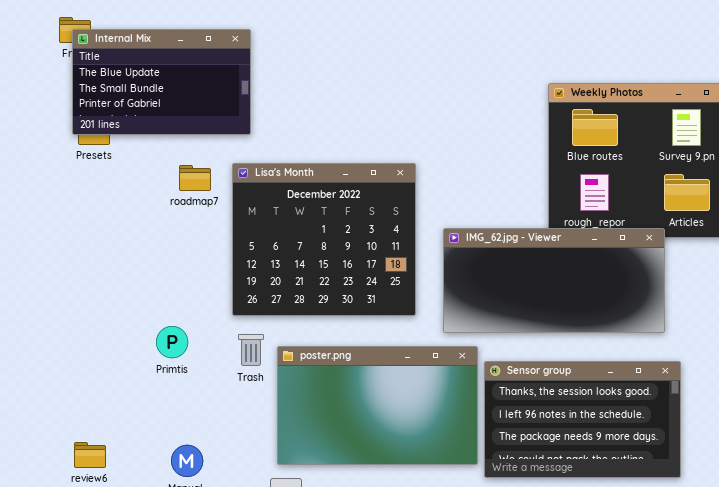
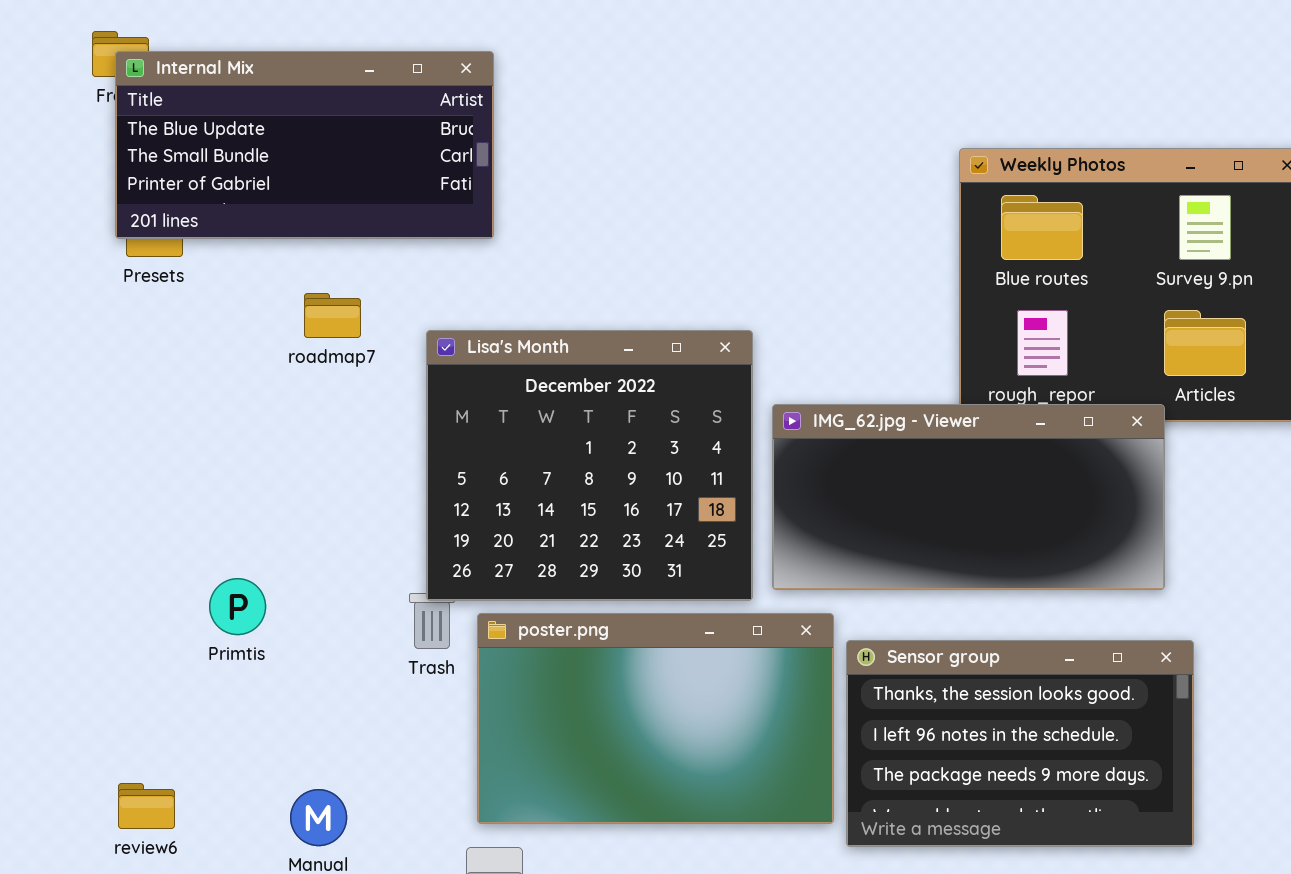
Internal Mix: [72,29,251,135] -> [115,51,494,239], resized
Lisa's Month: [232,163,416,316] -> [426,330,753,601], moved
Primtis: [156,326,188,358] -> [209,578,266,635], moved

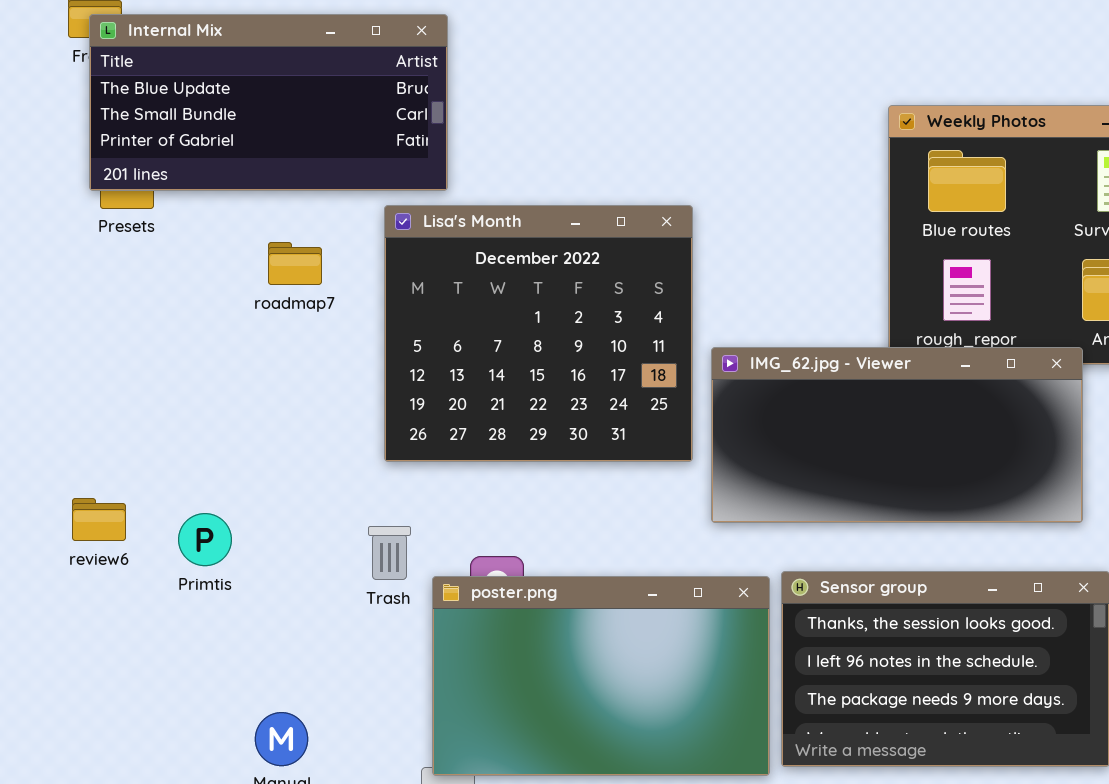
Lisa's Month: [426,330,753,601] -> [384,205,693,462], moved
poster.png: [477,613,834,824] -> [432,576,770,776], moved
review6: [118,783,175,829] -> [72,498,126,541], moved

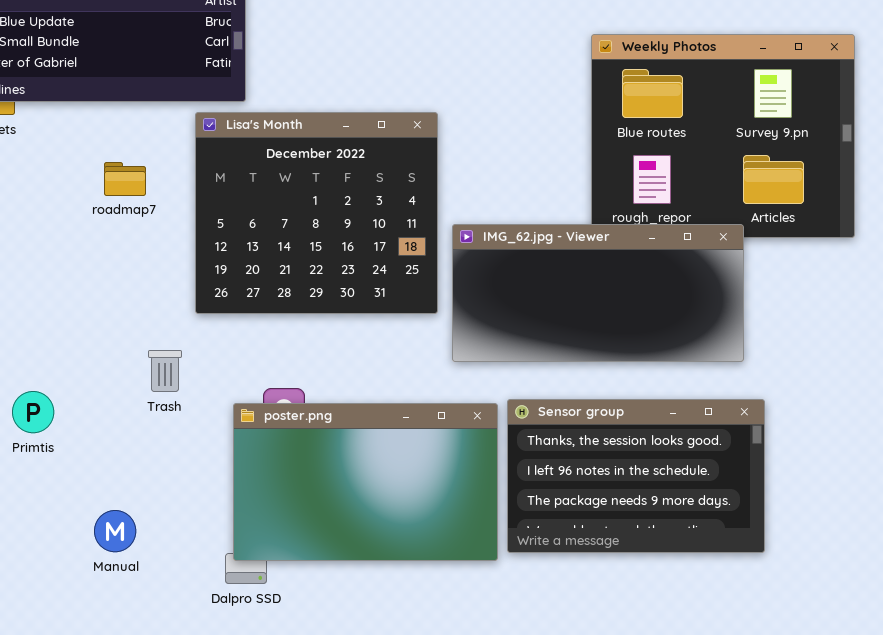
roadmap7: [268,242,322,285] -> [104,162,146,196], moved
Primtis: [178,513,232,566] -> [12,391,54,433], moved
Trash: [368,526,411,580] -> [148,350,182,392], moved

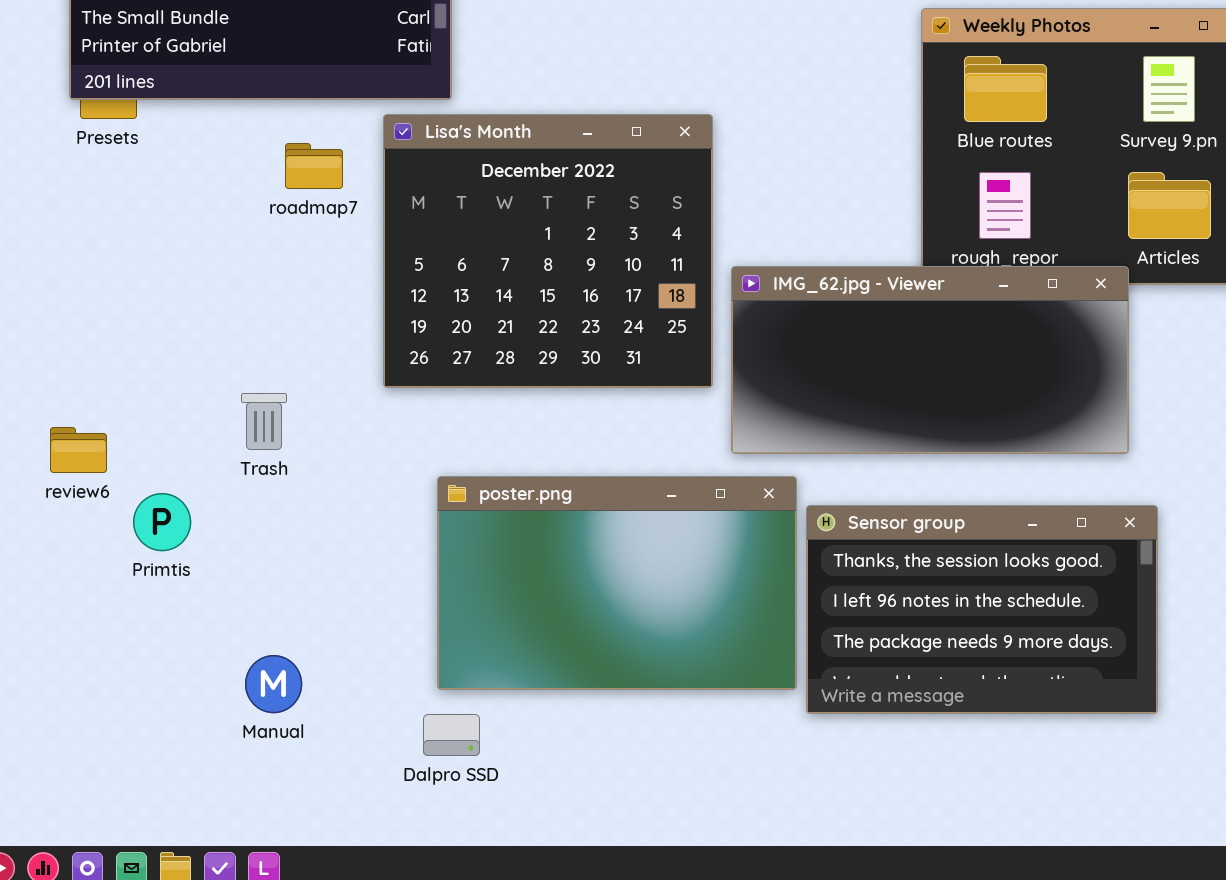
roadmap7: [104,162,146,196] -> [285,143,343,189], moved
Trash: [148,350,182,392] -> [241,393,287,450], moved
poster.png: [233,403,498,561] -> [437,476,797,690], moved

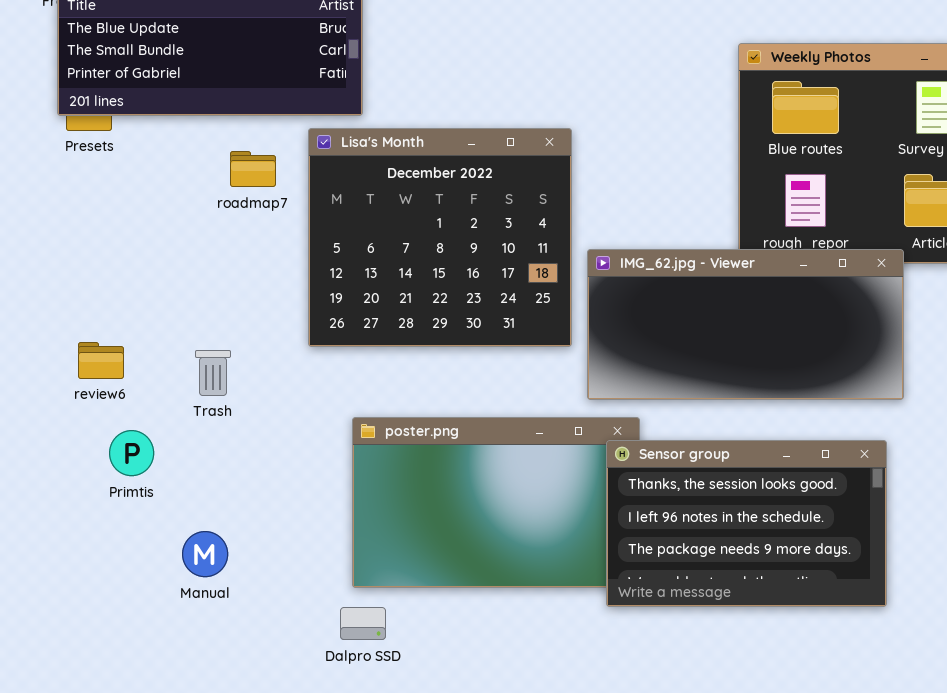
review6: [50,427,107,473] -> [78,342,124,379], moved
Sensor group: [806,505,1158,714] -> [606,440,887,607], moved
Manual: [245,655,302,713] -> [182,531,228,577], moved

